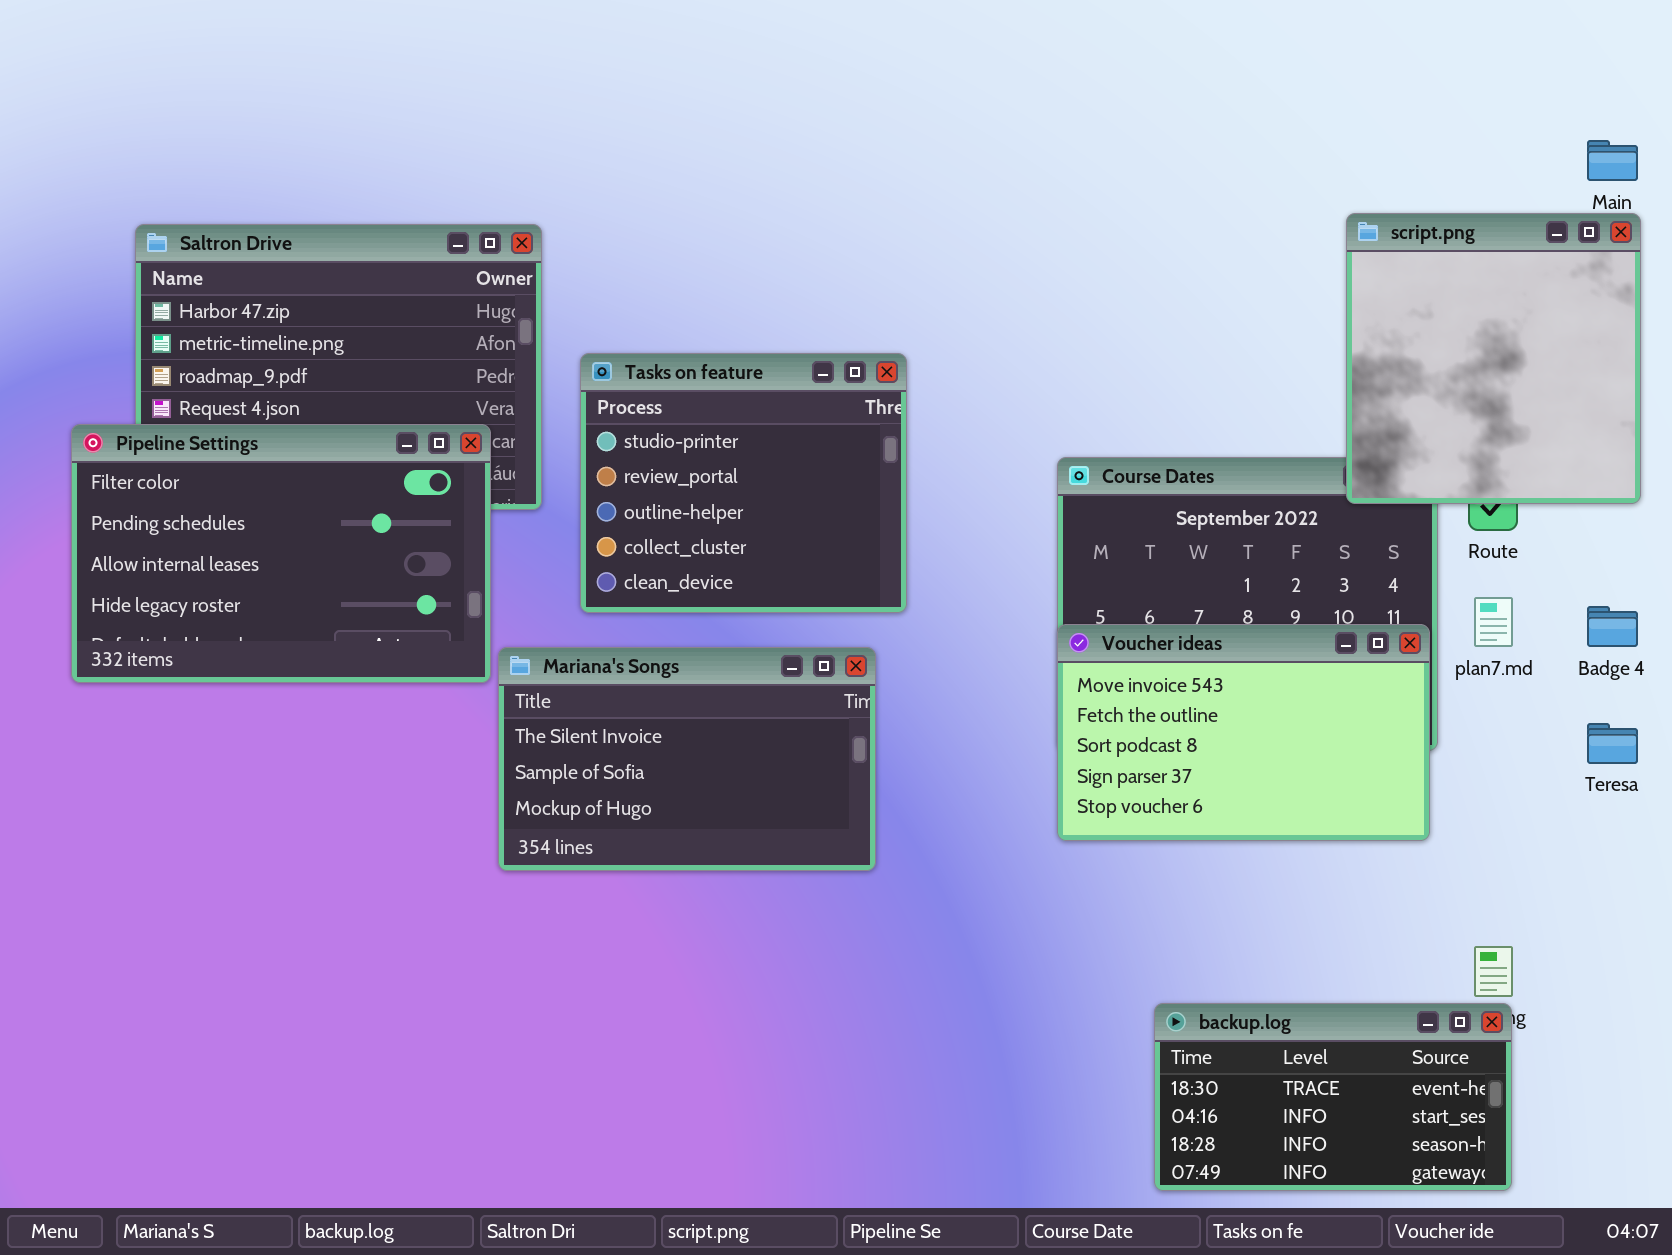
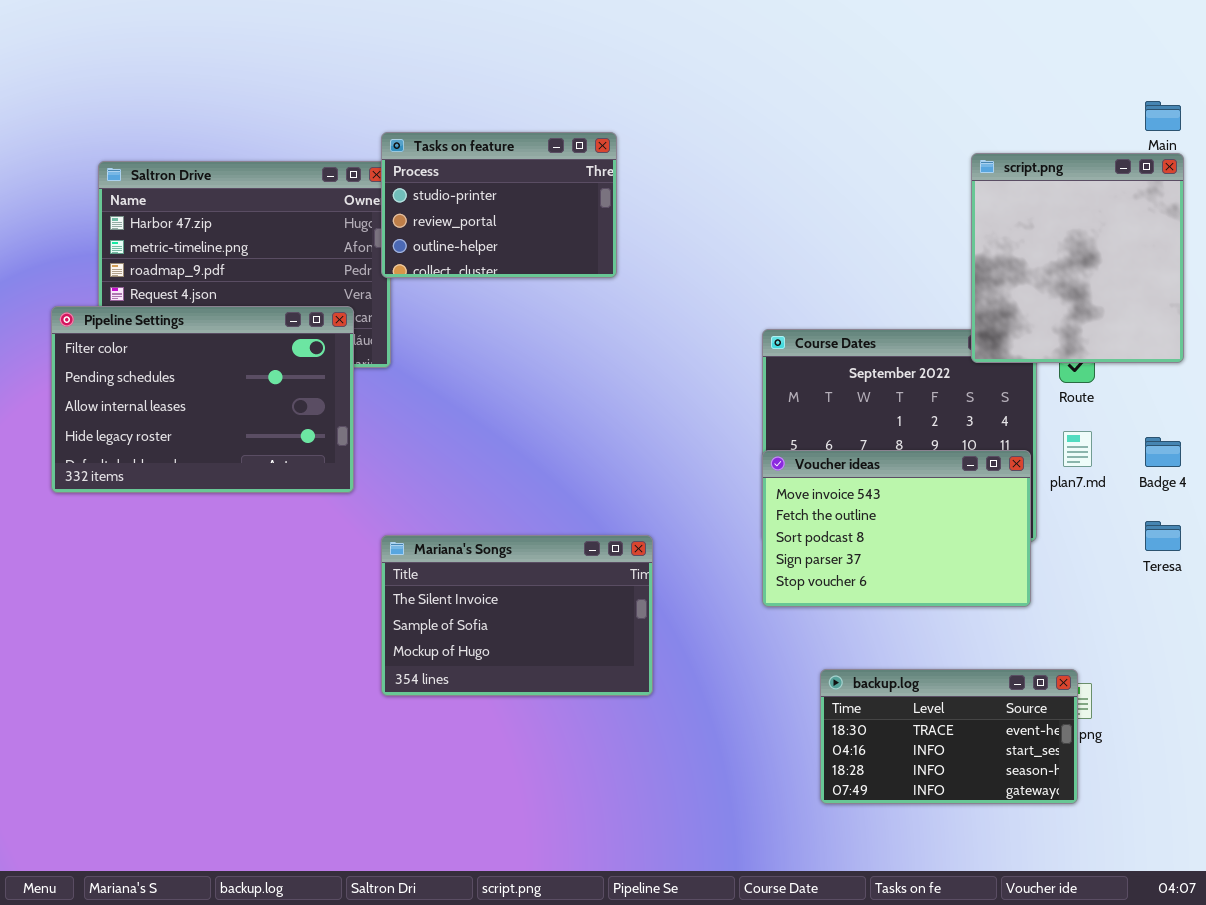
Tasks on feature: [580,353,907,613] -> [381,132,617,278], moved, resized
Mariana's Songs: [498,647,876,871] -> [381,535,653,696], moved
backup.log: [1154,1003,1512,1191] -> [820,669,1078,804], moved

